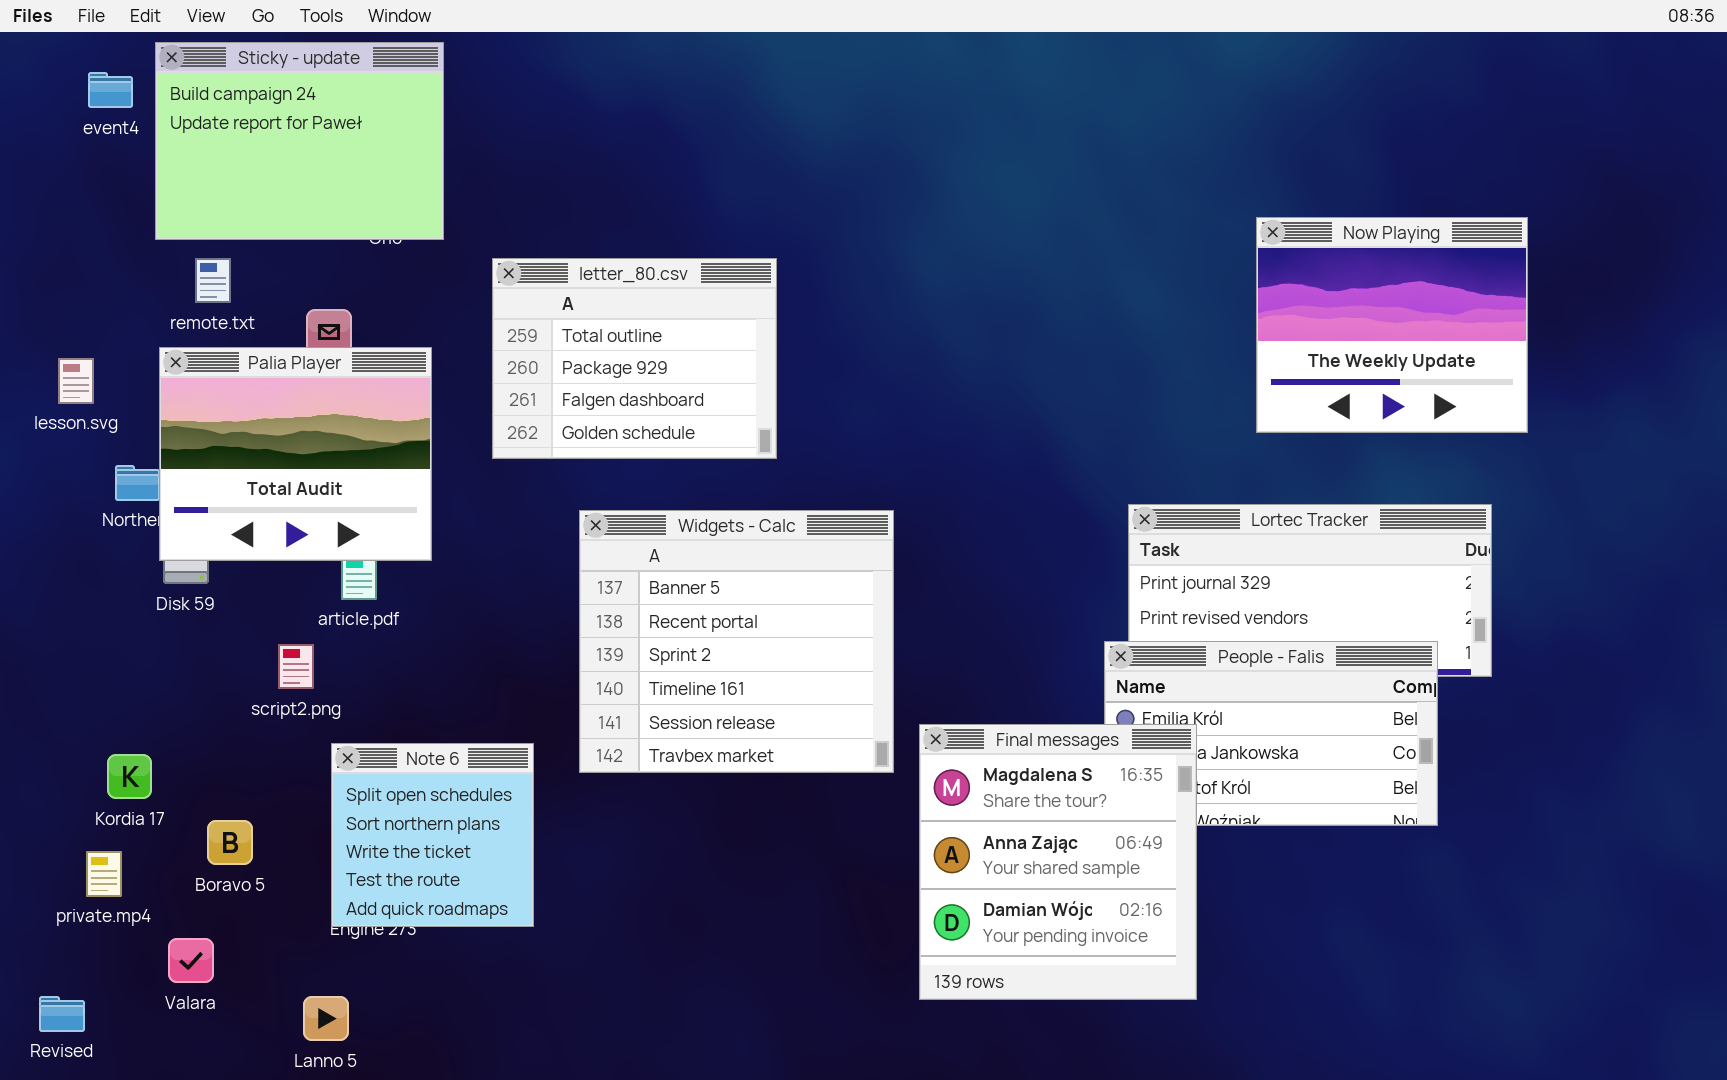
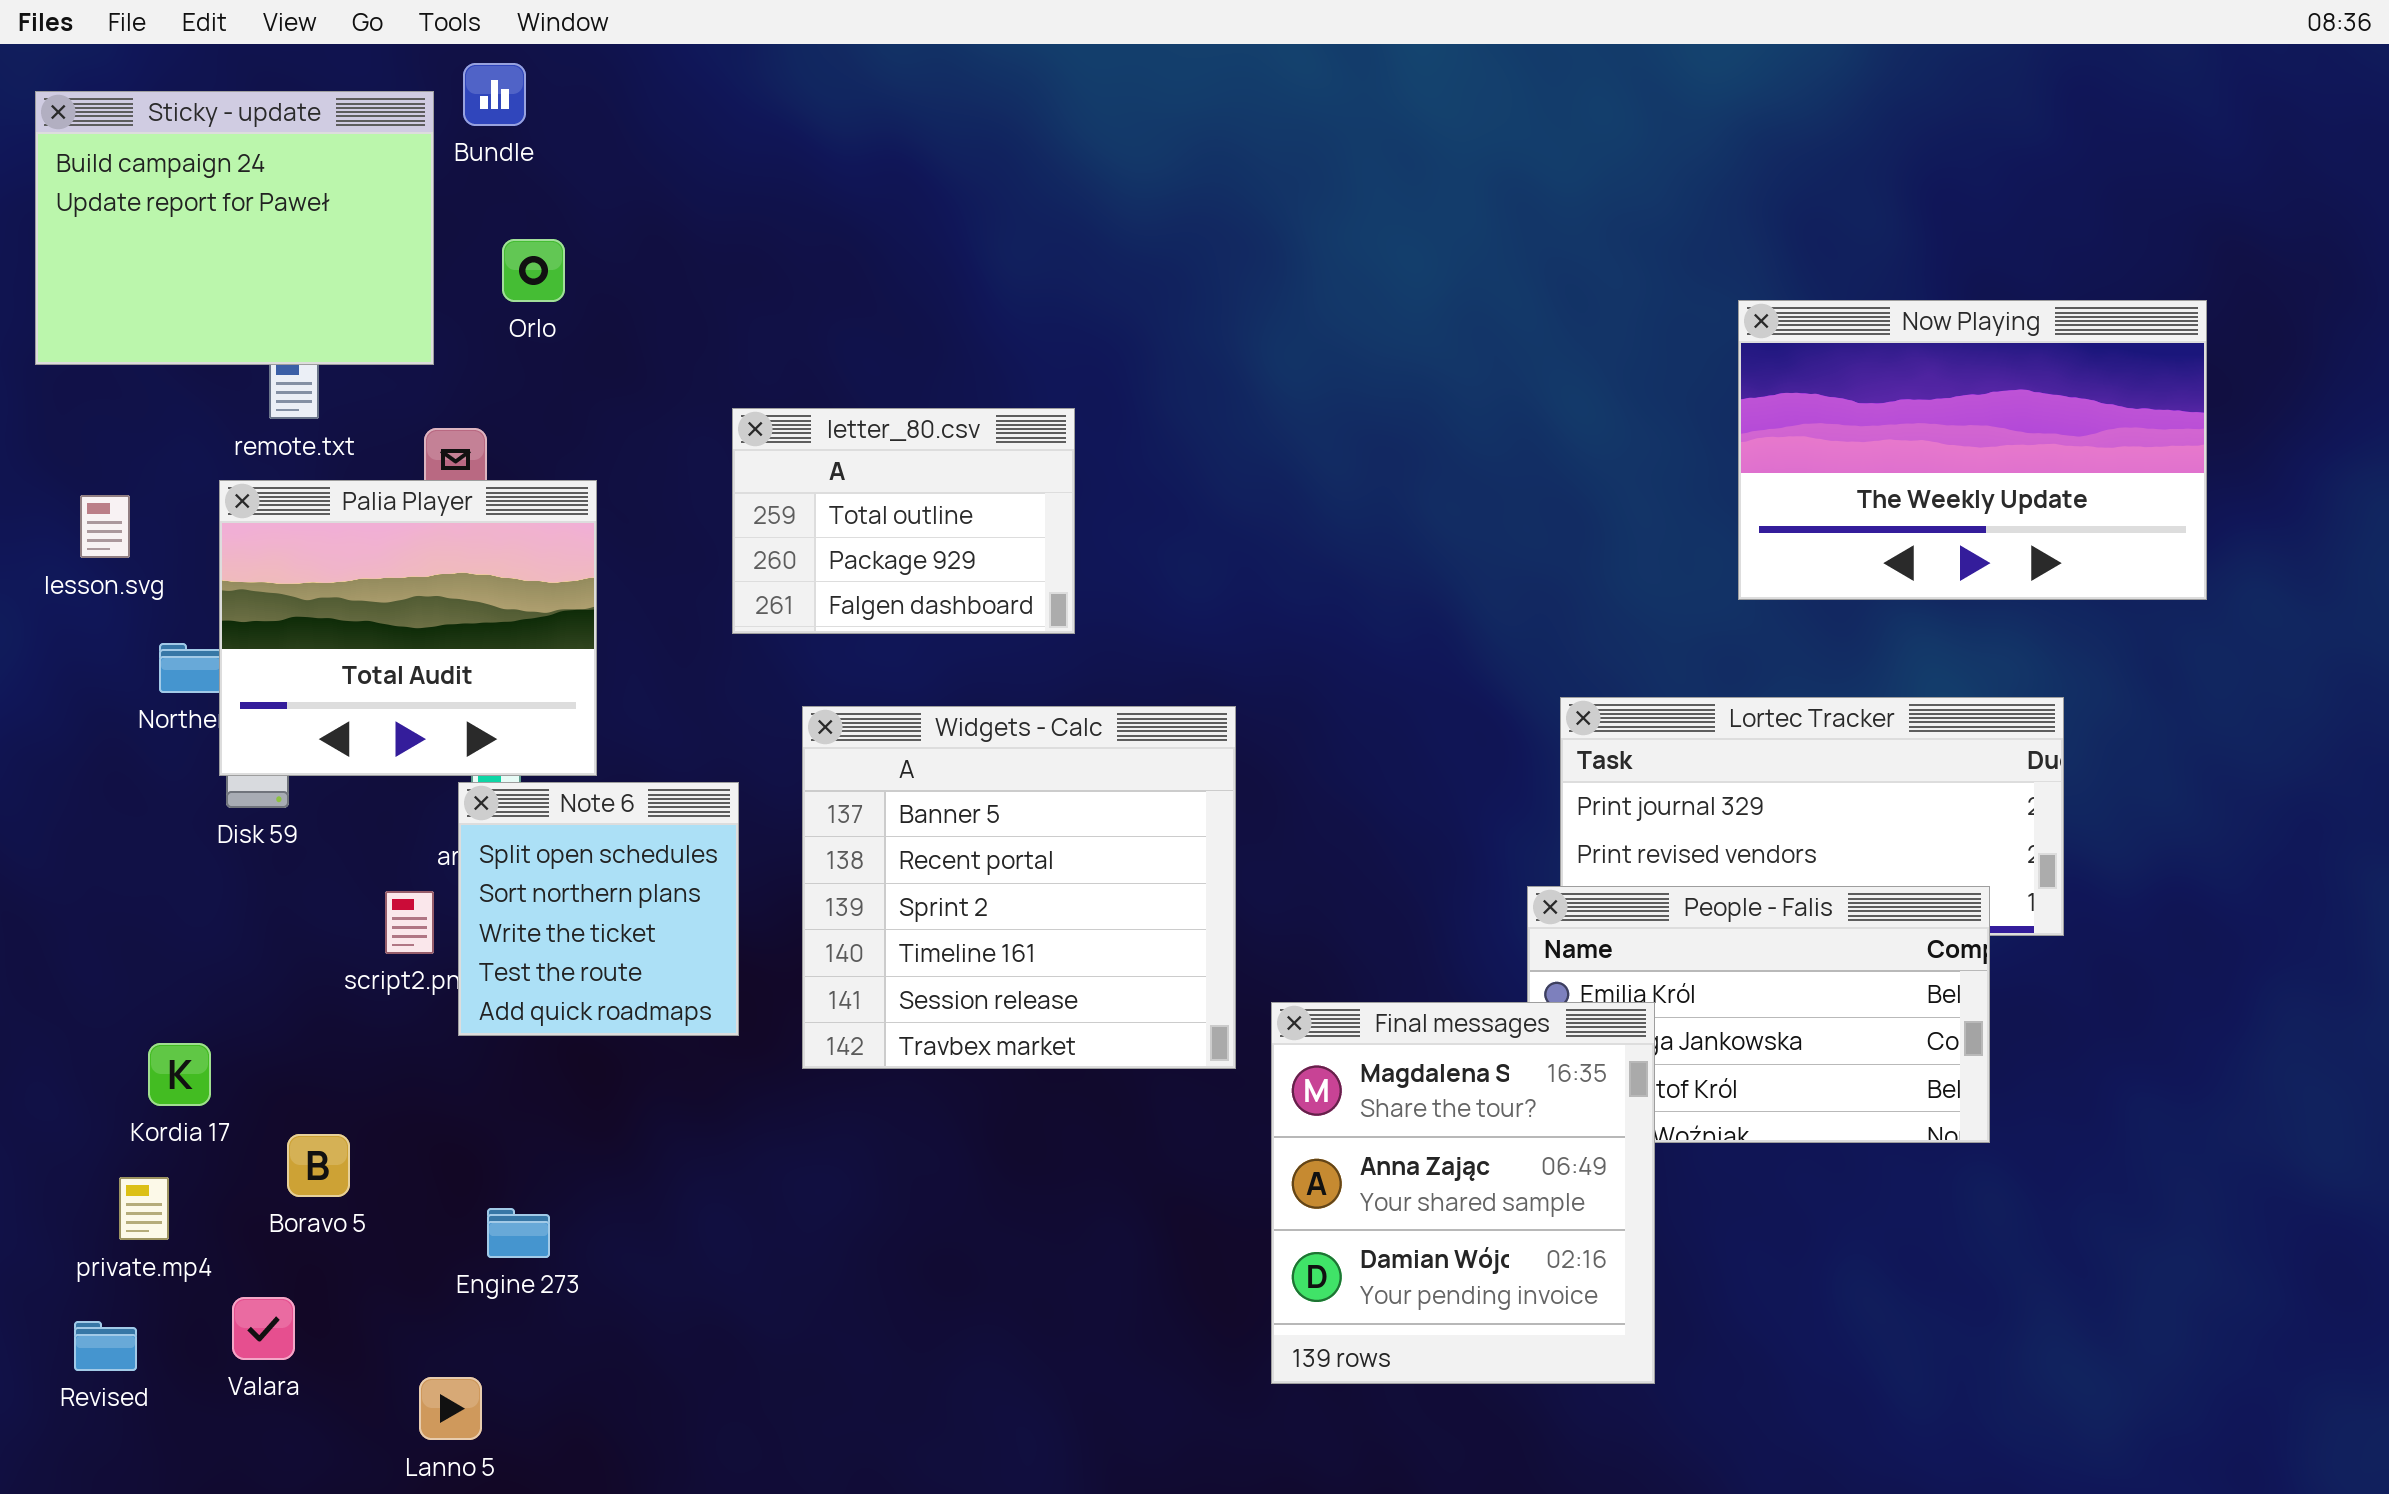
Sticky - update: [155,42,444,240] -> [35,91,434,365], moved
Now Playing: [1256,217,1528,433] -> [1738,300,2207,600], resized
letter_80.csv: [492,258,777,459] -> [732,408,1075,634], resized
Note 6: [331,743,534,927] -> [458,782,739,1036], moved
Revised: [39,996,85,1032] -> [74,1321,137,1371], moved

